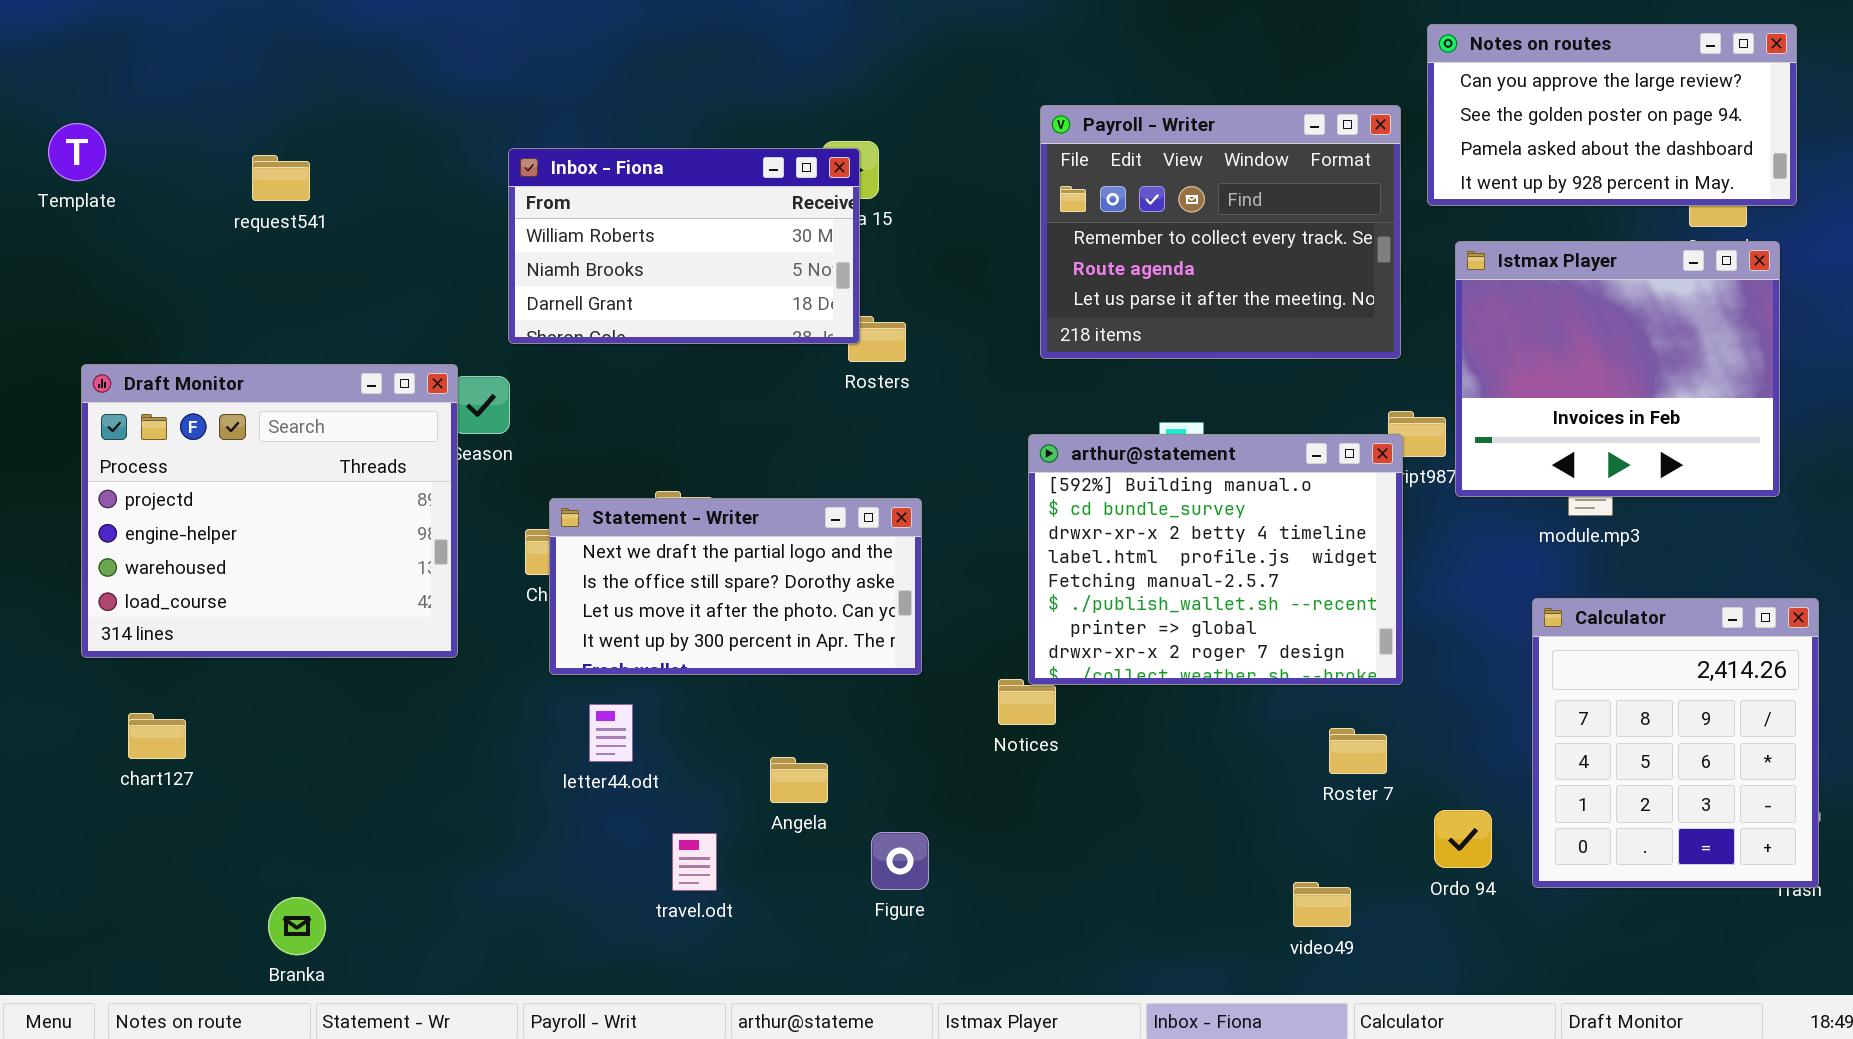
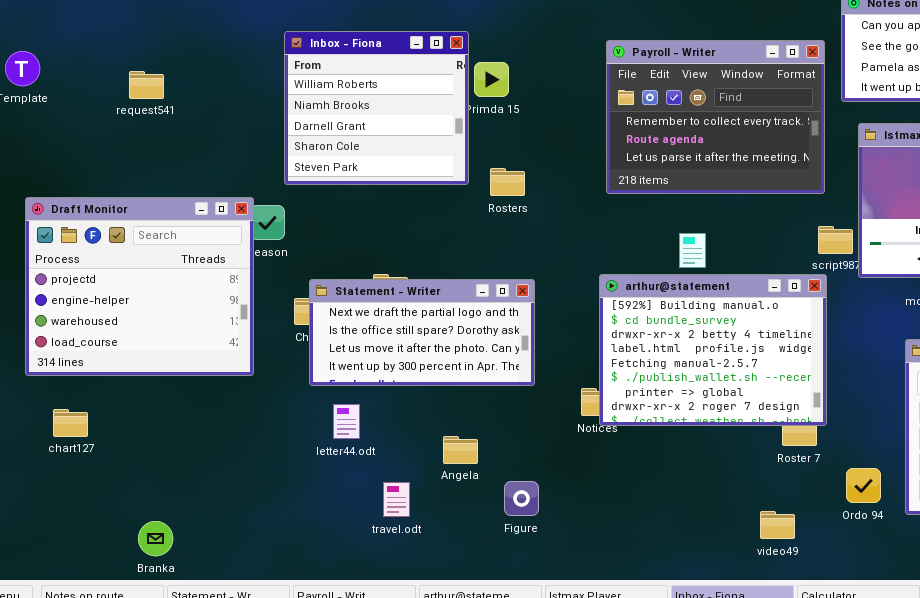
Inbox - Fiona: [508,148,860,344] -> [284,31,469,185], resized
arthur@statement: [1028,434,1403,685] -> [599,274,827,426], moved

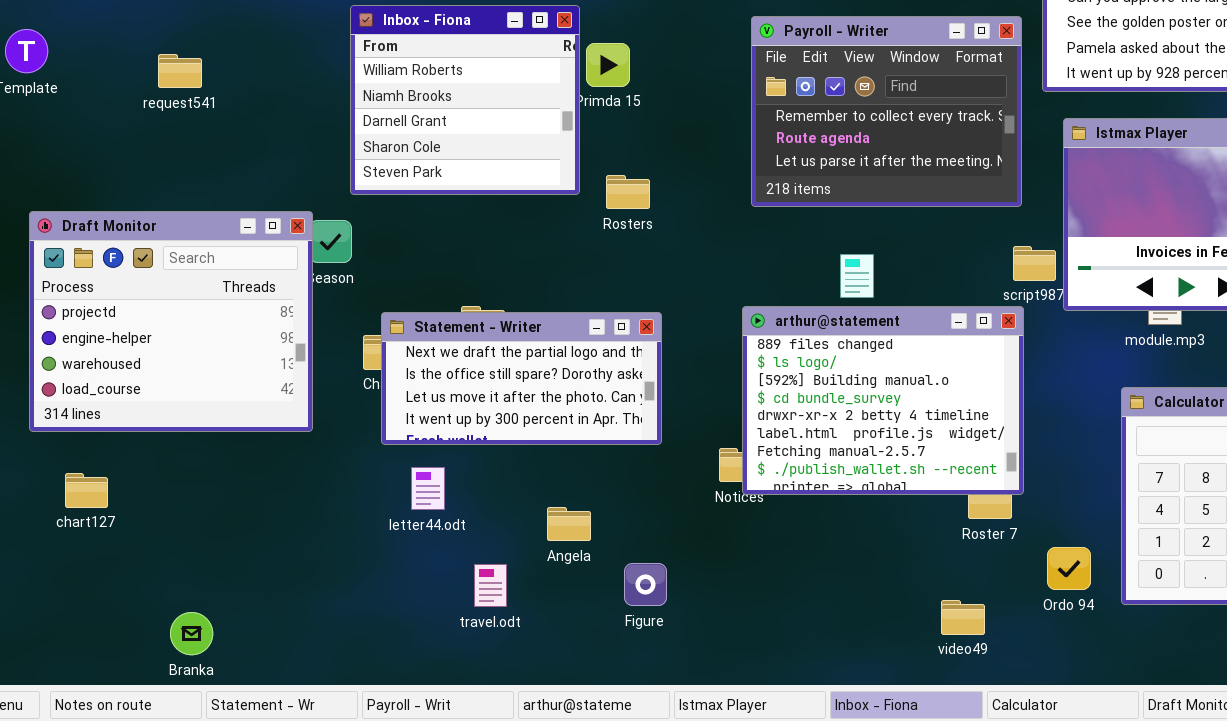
arthur@statement: [599,274,827,426] -> [742,306,1024,495], scrolled up 2 rows

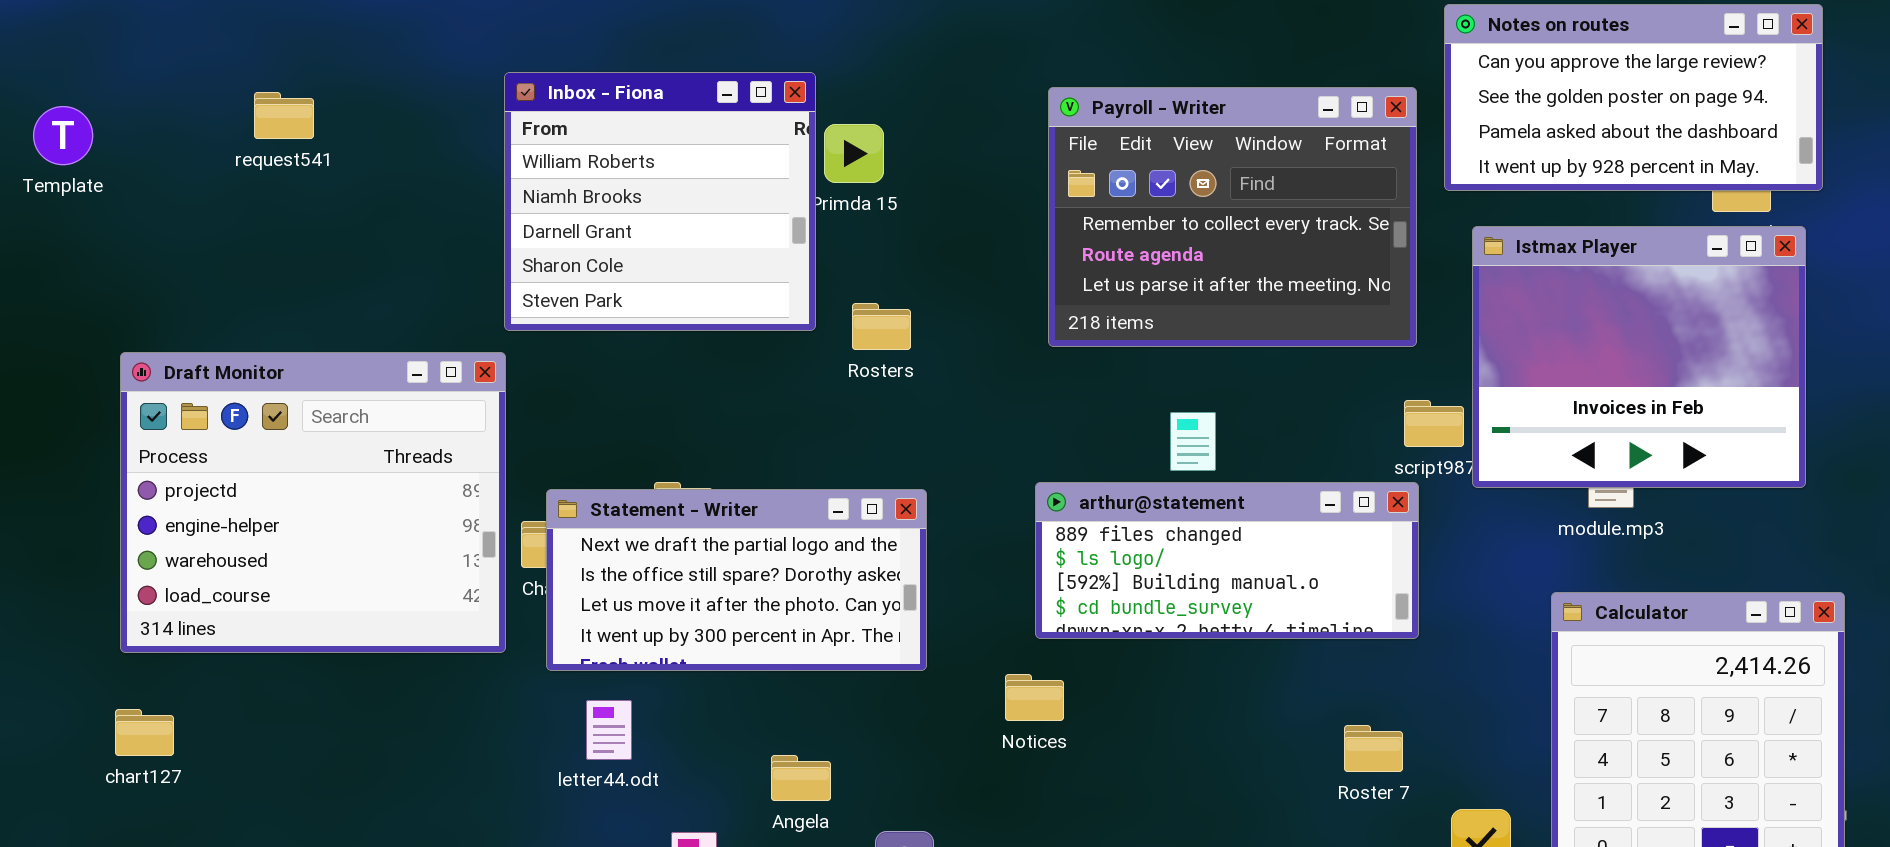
request541: [158,54,202,88] -> [254,92,314,139], moved
Draft Monitor: [29,211,313,432] -> [120,352,506,653], moved
arthur@statement: [742,306,1024,495] -> [1035,482,1419,639], resized

